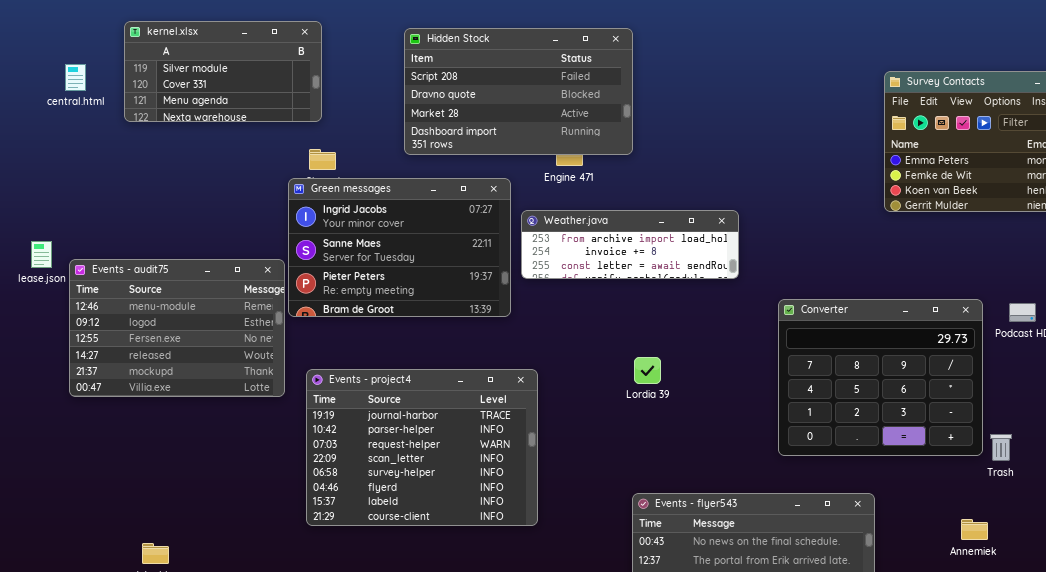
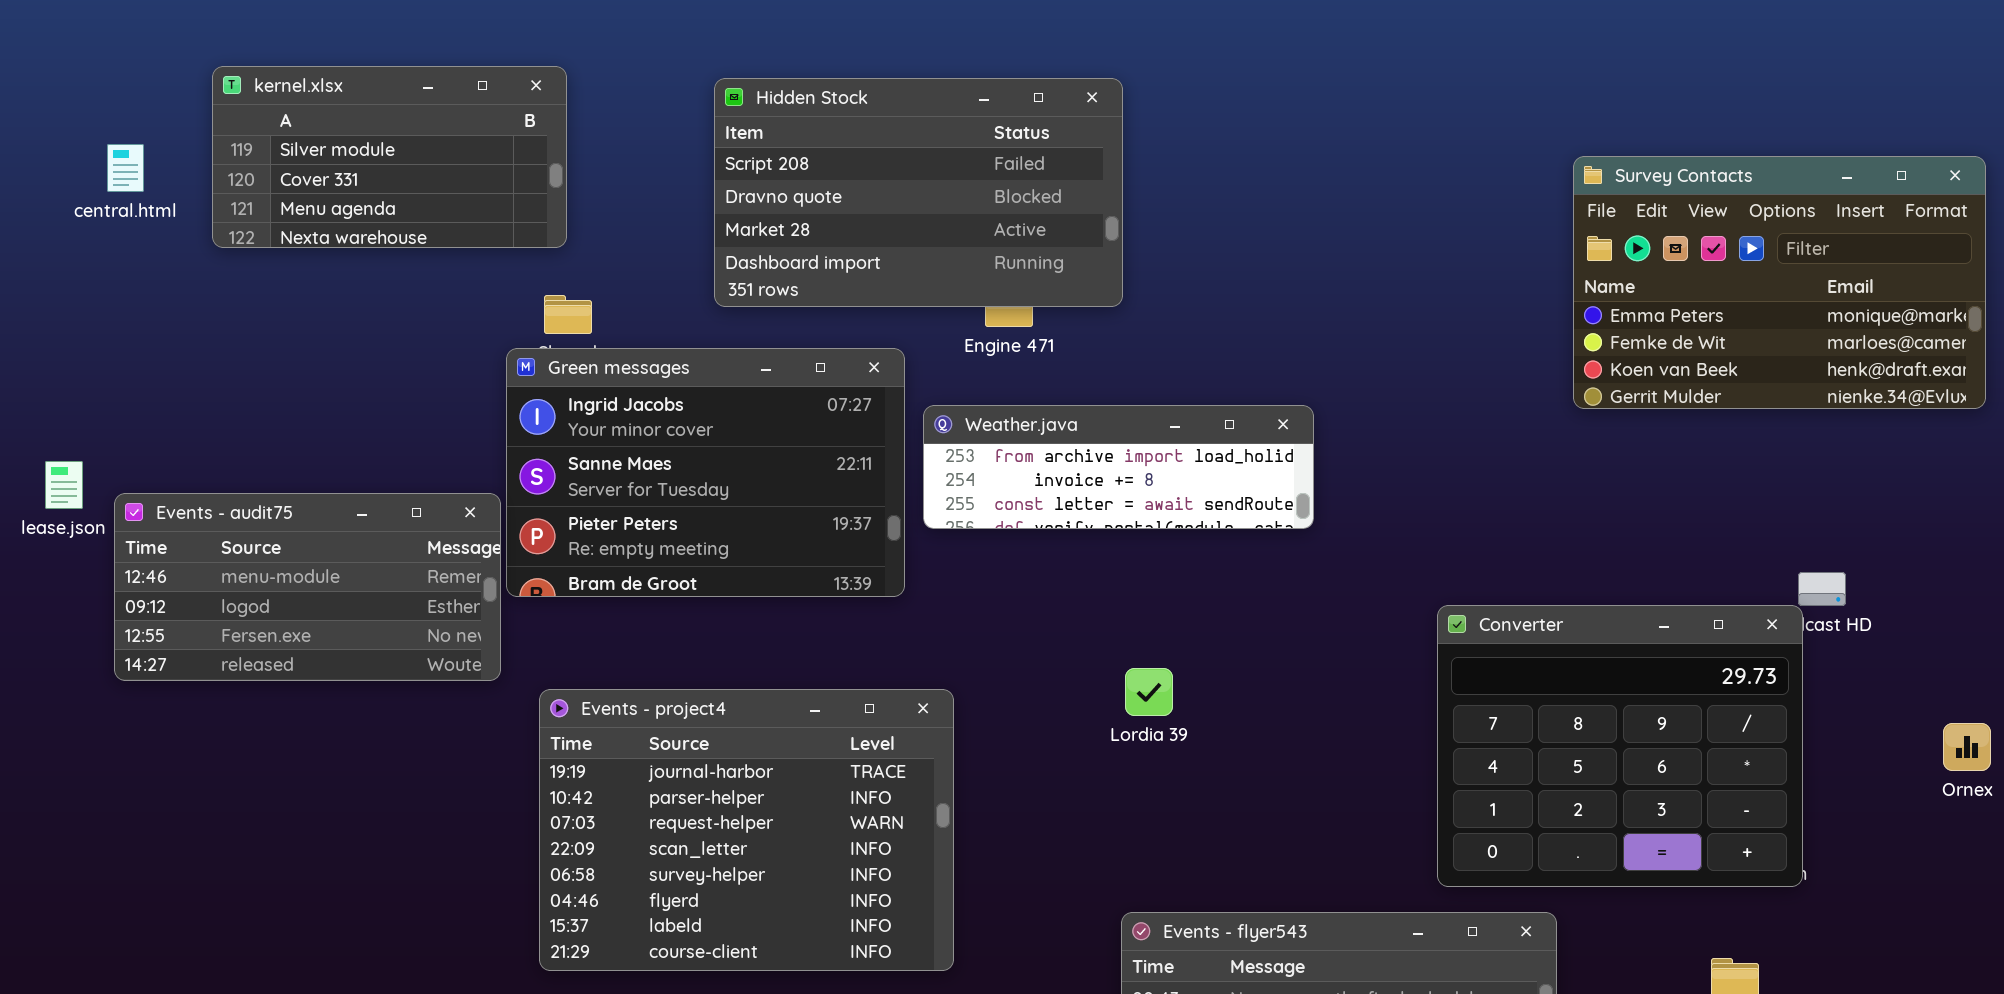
Events - audit75: [69,259,285,397] -> [114,493,501,681], resized
Converter: [778,299,983,456] -> [1437,605,1803,887], moved

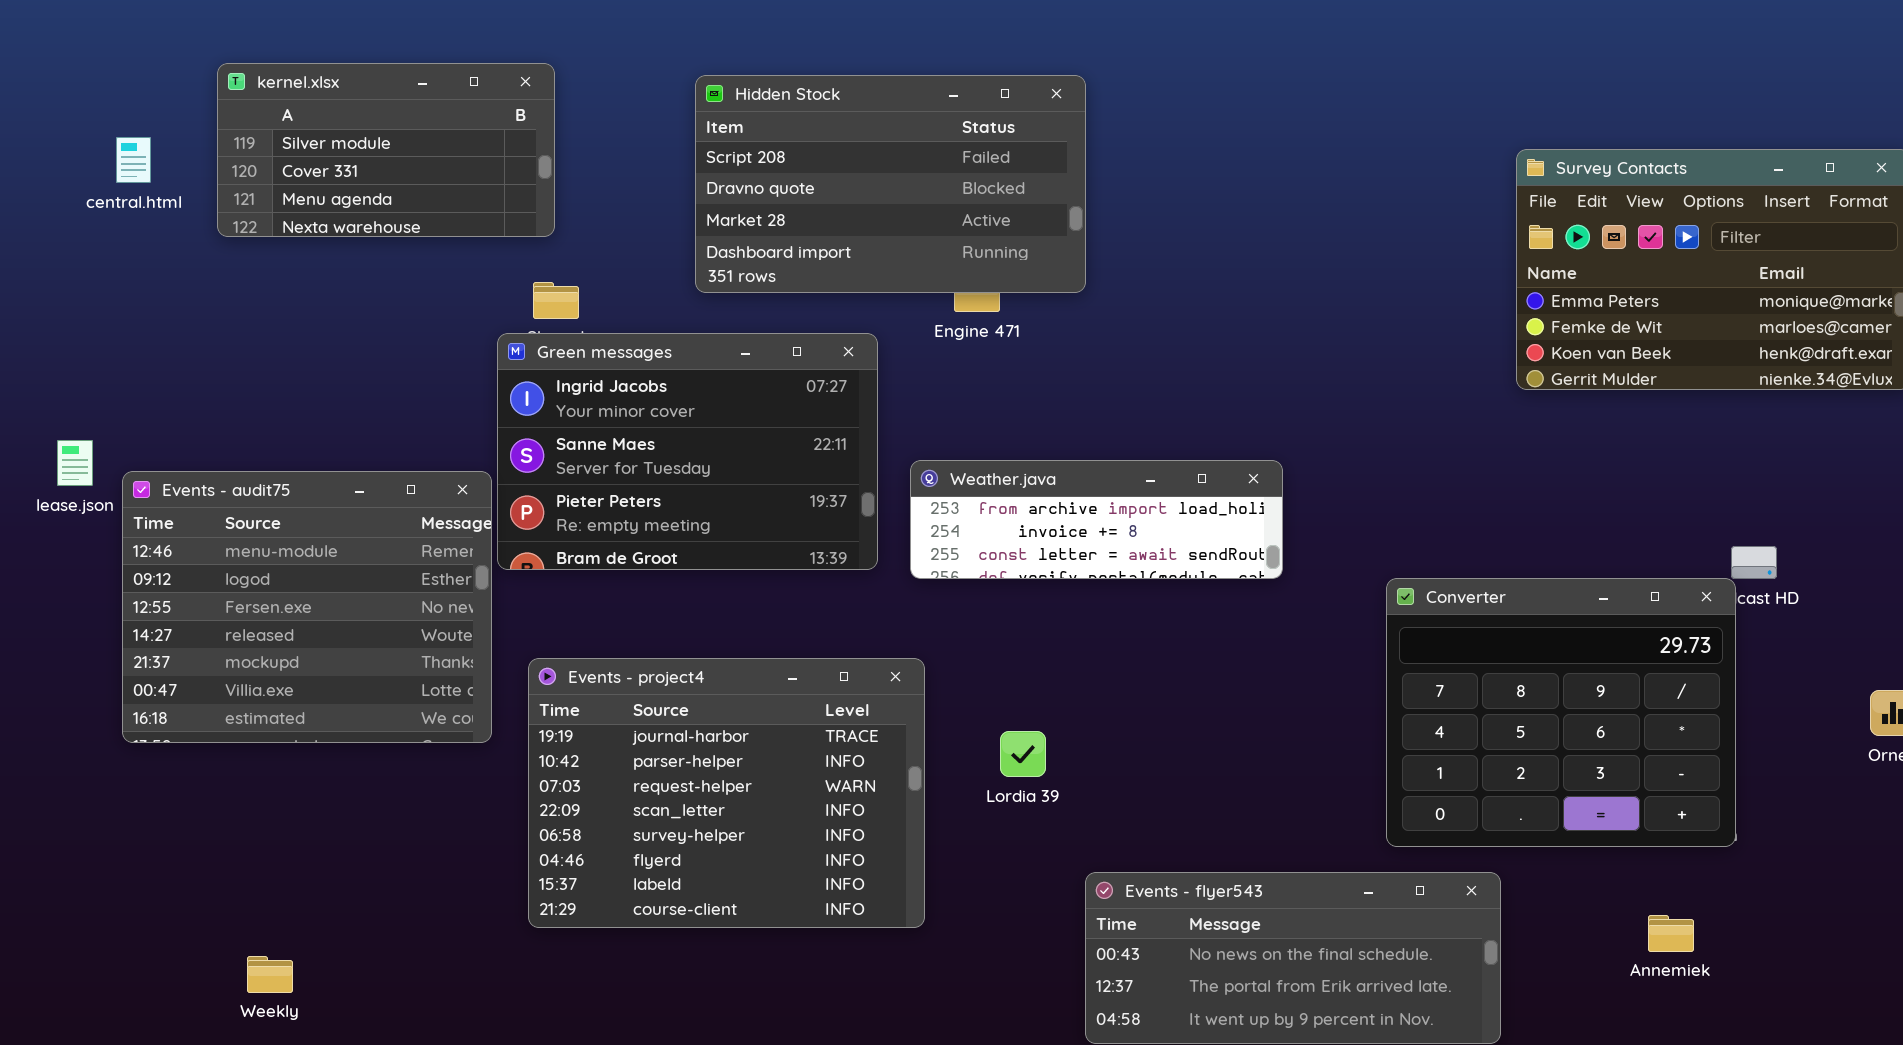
Weather.java: [923,405,1314,529] -> [910,460,1283,579], moved
Events - audit75: [114,493,501,681] -> [122,471,492,743], resized
Lordia 39: [1125,668,1173,716] -> [1000,731,1046,777], moved

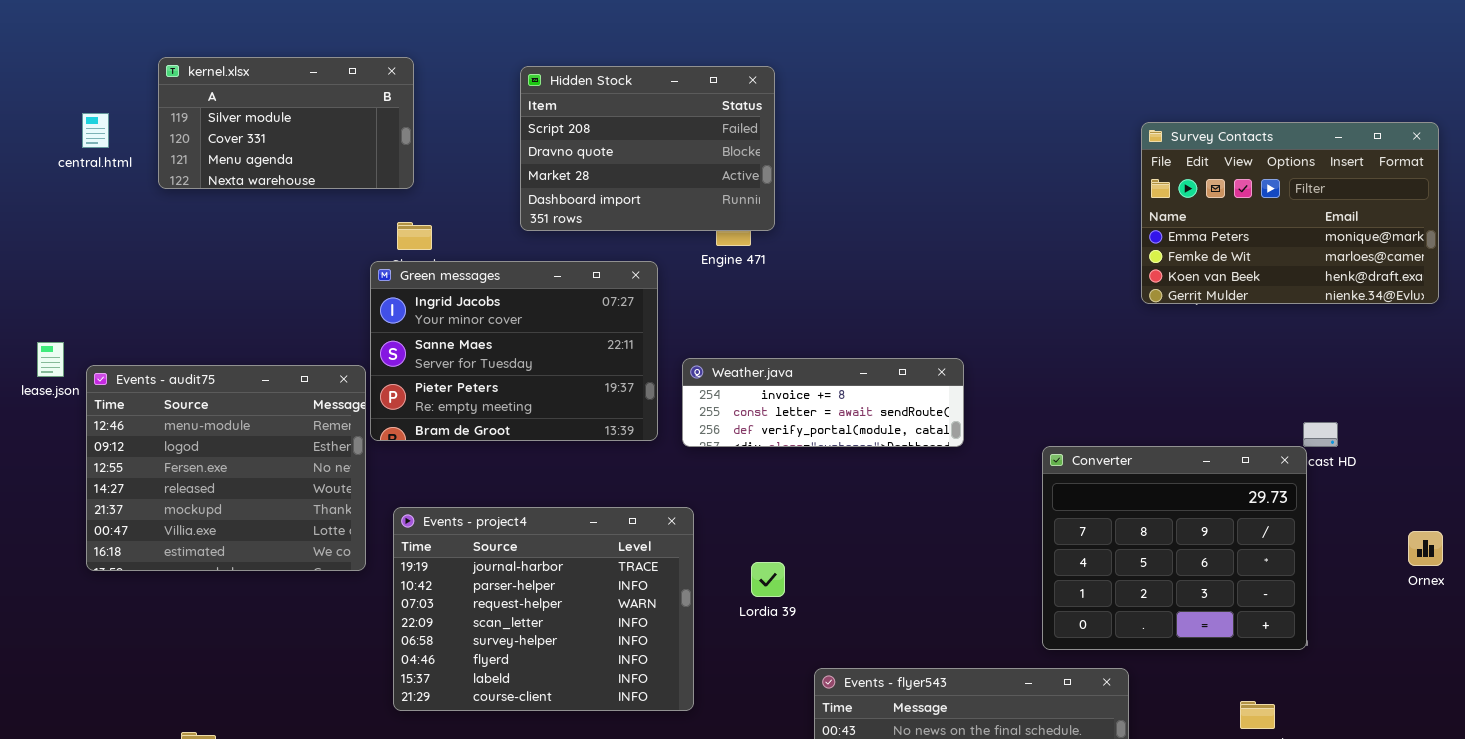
Hidden Stock: [695,75,1086,293] -> [520,66,775,231], resized
Weather.java: [910,460,1283,579] -> [682,358,964,447], scrolled down 1 row

